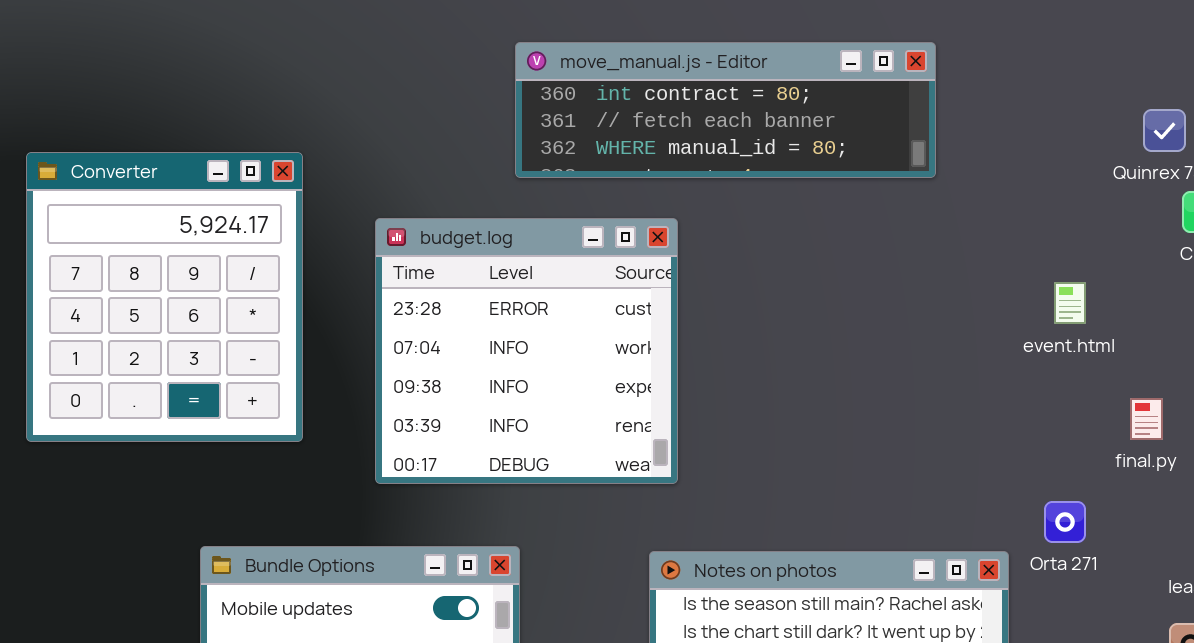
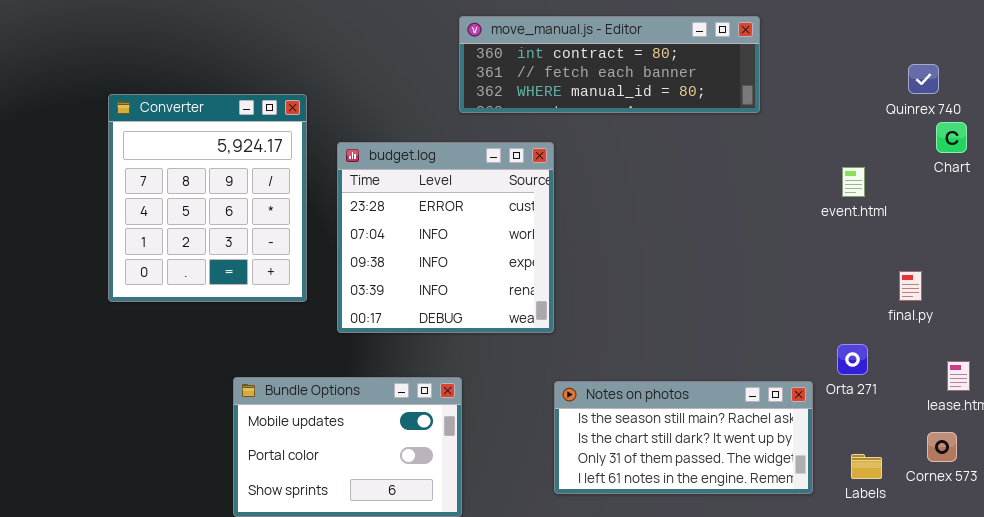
budget.log: [375,218,678,484] -> [337,142,554,333], moved
event.html: [1054,282,1086,324] -> [842,167,865,197], moved

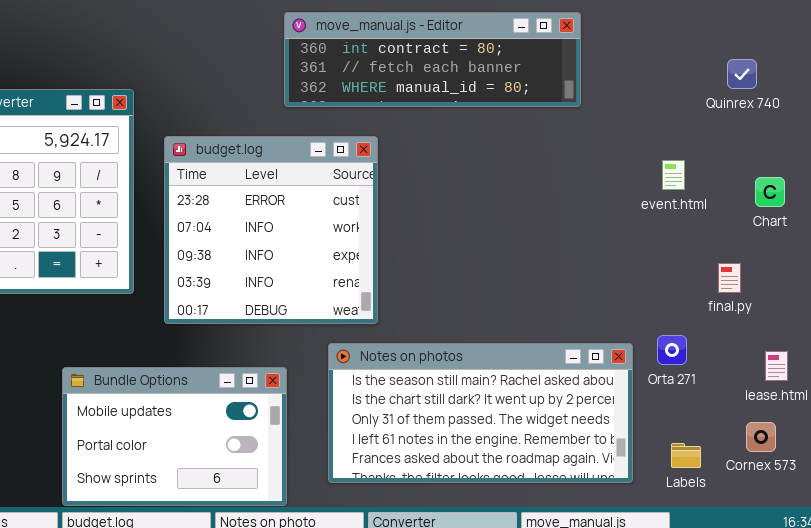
Chart: [936,122,967,153] -> [755,177,785,207], moved
Notes on photos: [554,381,813,494] -> [328,343,633,483], resized

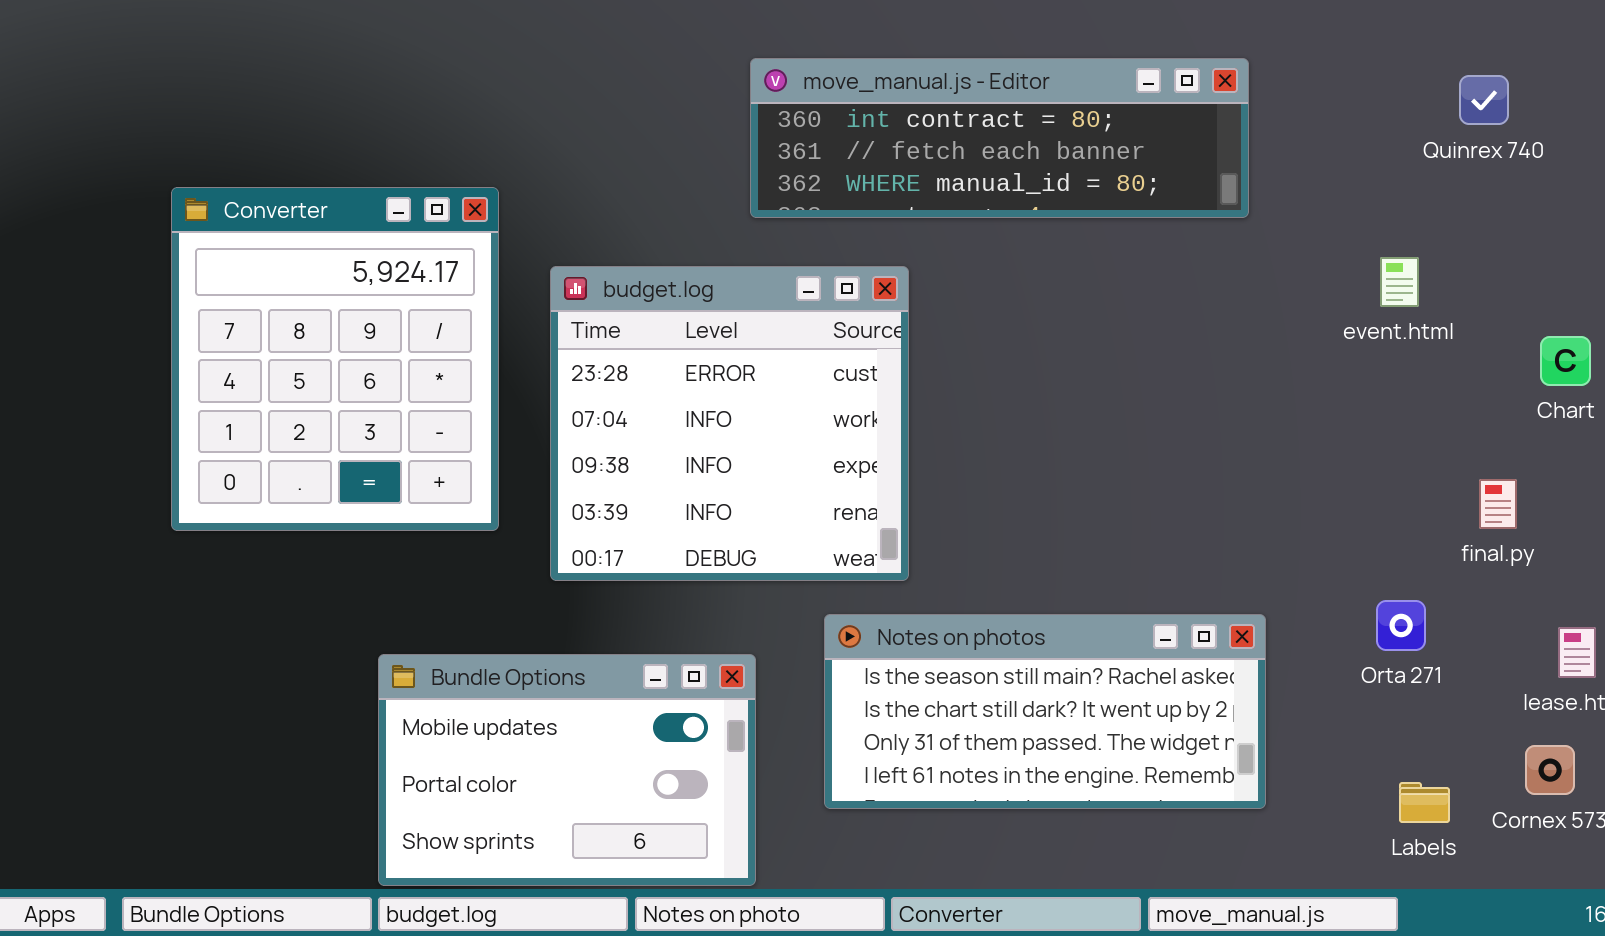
Quinrex 740: [727,59,757,89] -> [1459,75,1509,125], moved
event.html: [662,160,685,190] -> [1380,257,1419,307], moved
Notes on photos: [328,343,633,483] -> [824,614,1266,809], resized

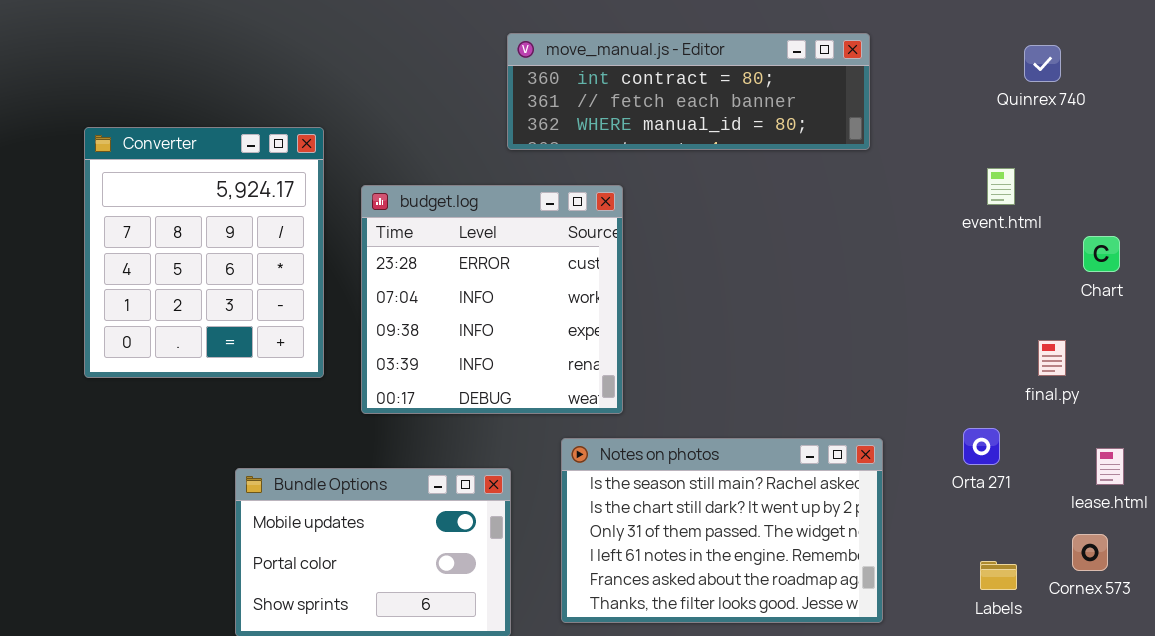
event.html: [1380,257,1419,307] -> [987,168,1015,205], moved
Notes on photos: [824,614,1266,809] -> [561,438,883,623], resized

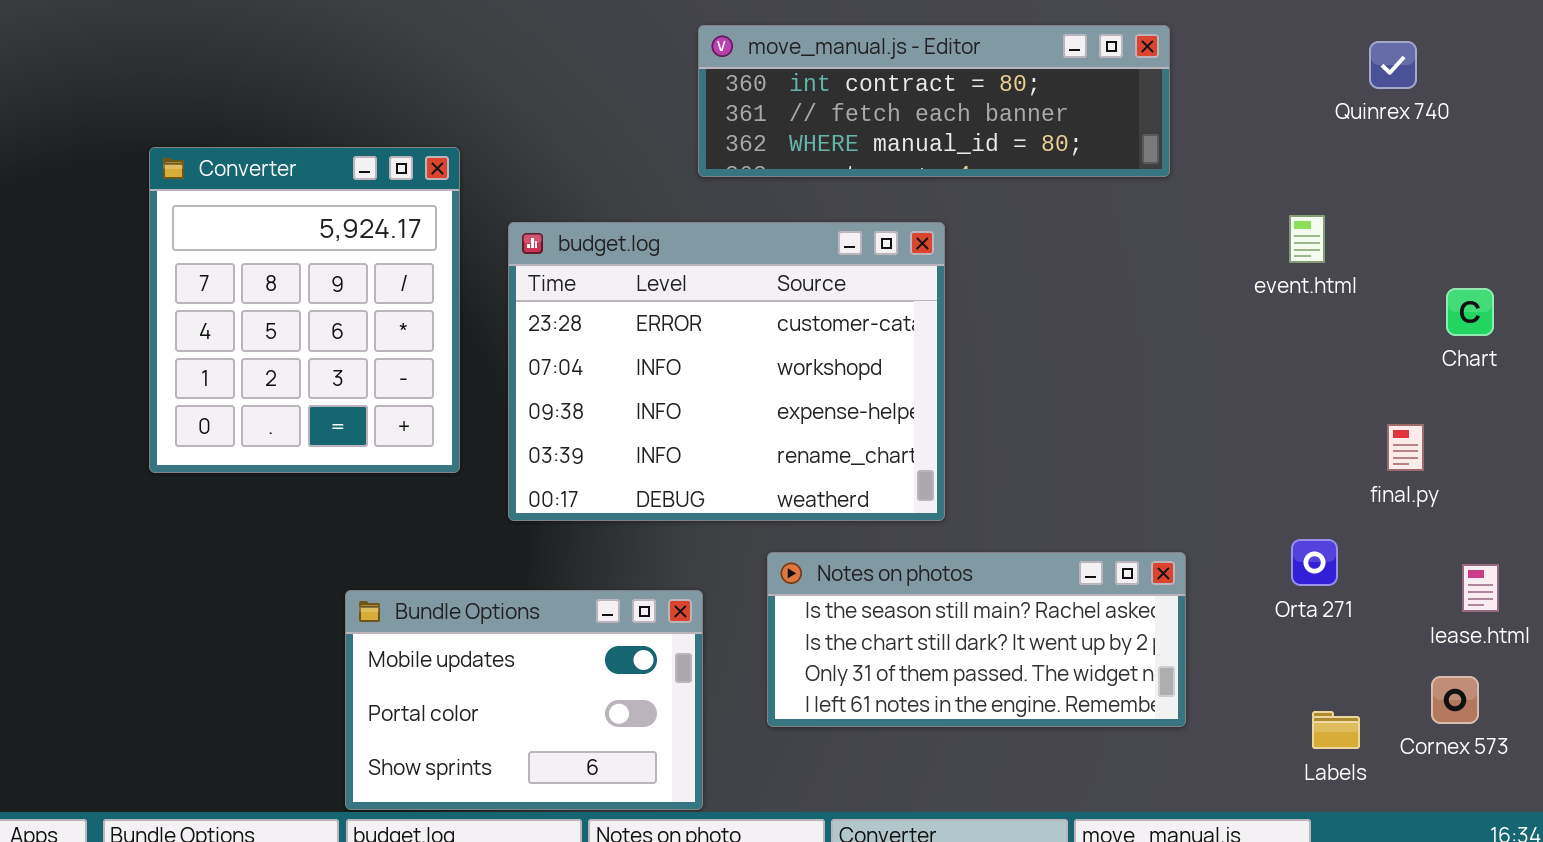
event.html: [987,168,1015,205] -> [1289,215,1325,263], moved
budget.log: [361,185,623,414] -> [508,222,945,521], resized
Notes on photos: [561,438,883,623] -> [767,552,1186,727], resized

